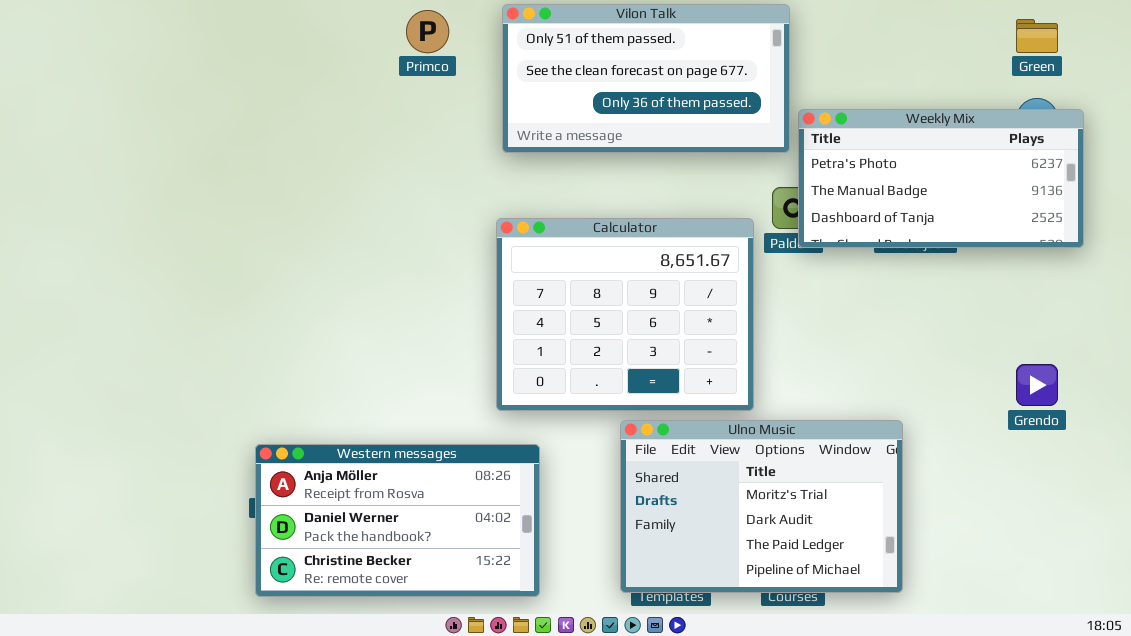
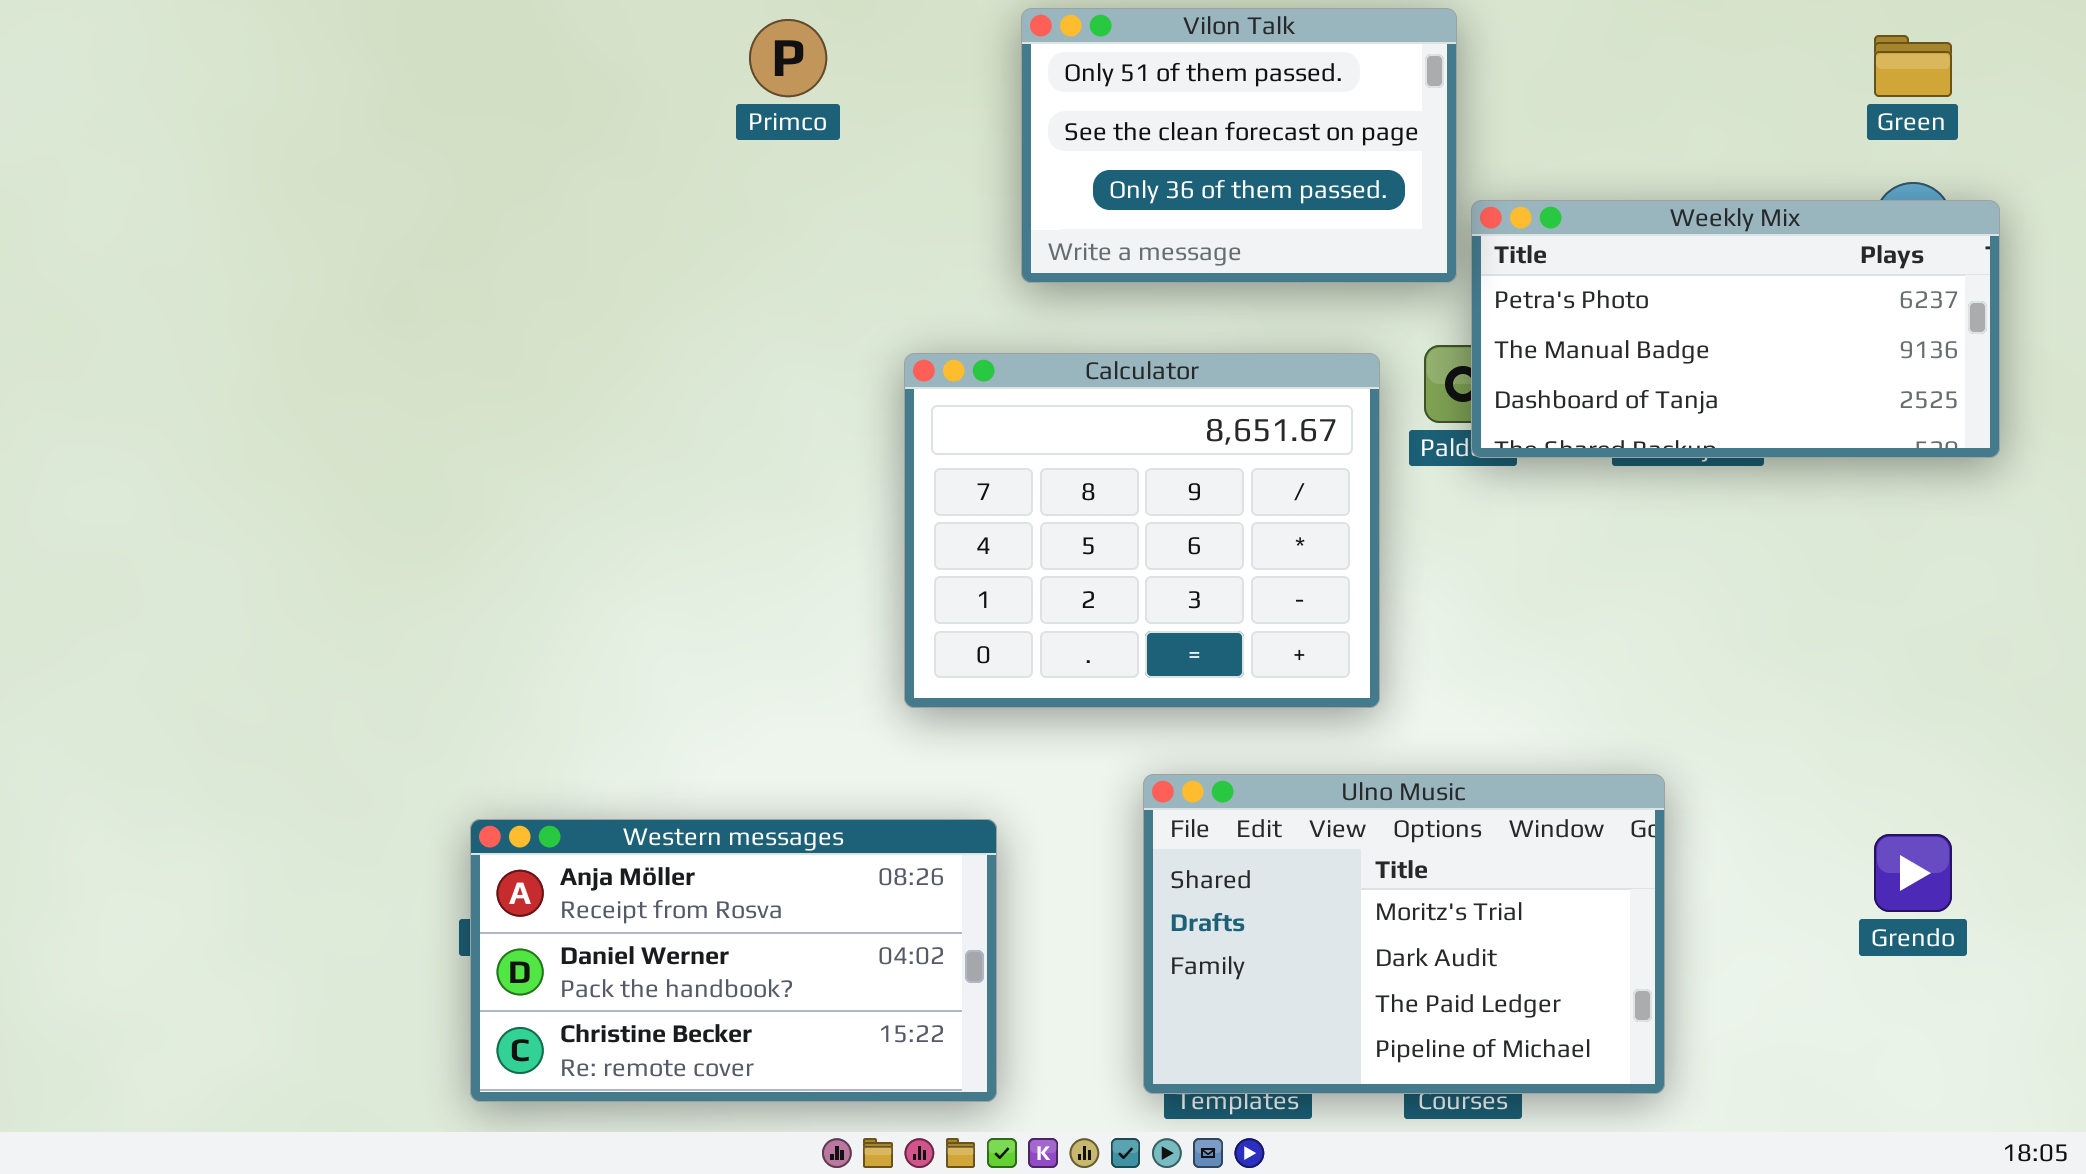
Vilon Talk: [502,4,790,153] -> [1021,8,1457,283], resized
Calculator: [496,218,754,411] -> [904,353,1380,708], moved
Grendo: [1016,364,1058,406] -> [1874,834,1952,912], moved

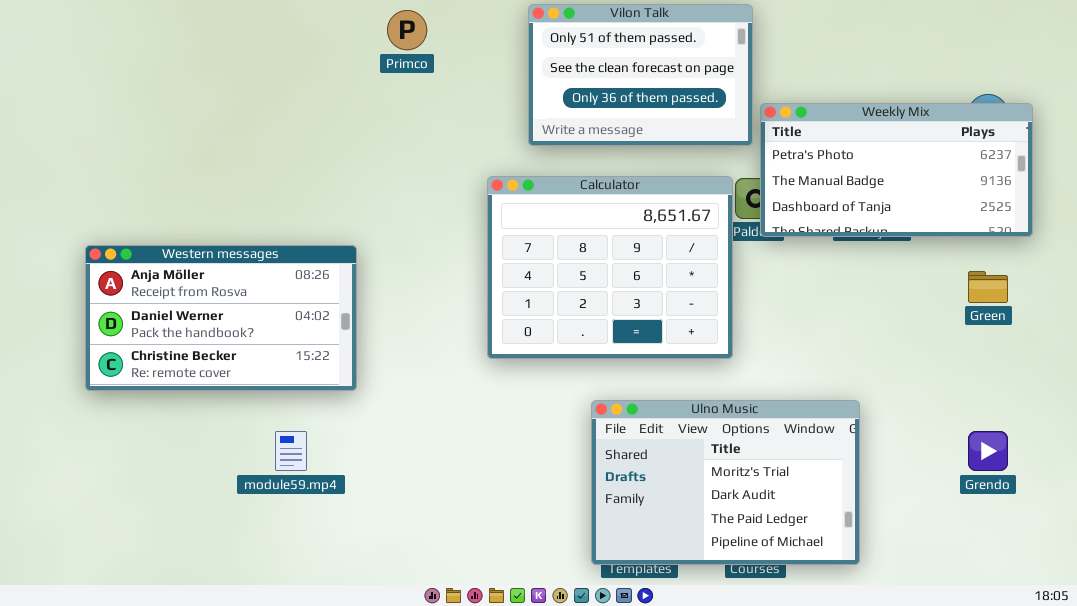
Green: [1874,35,1952,97] -> [968,271,1008,303], moved
Calculator: [904,353,1380,708] -> [487,176,733,359], moved
Western messages: [470,819,997,1102] -> [85,245,357,391], moved

